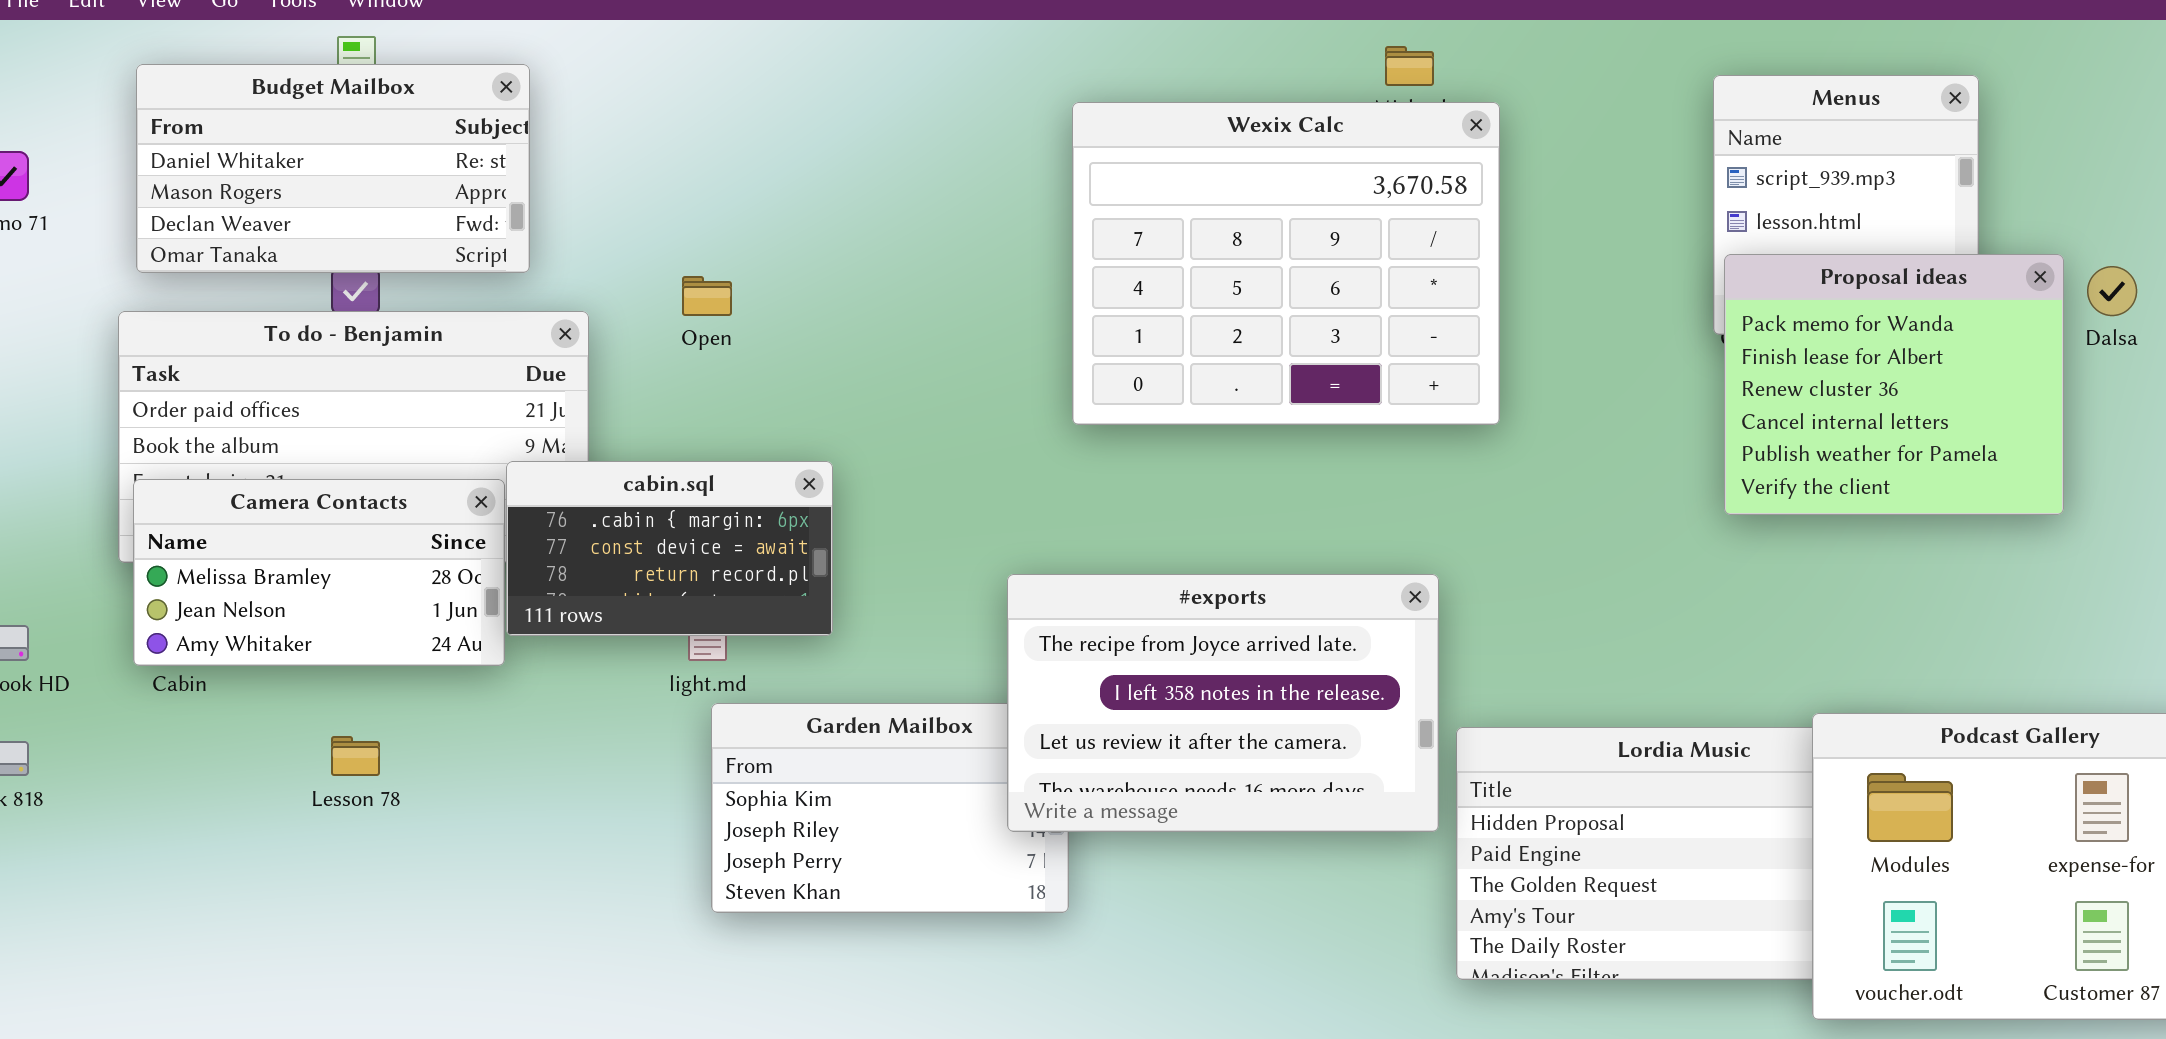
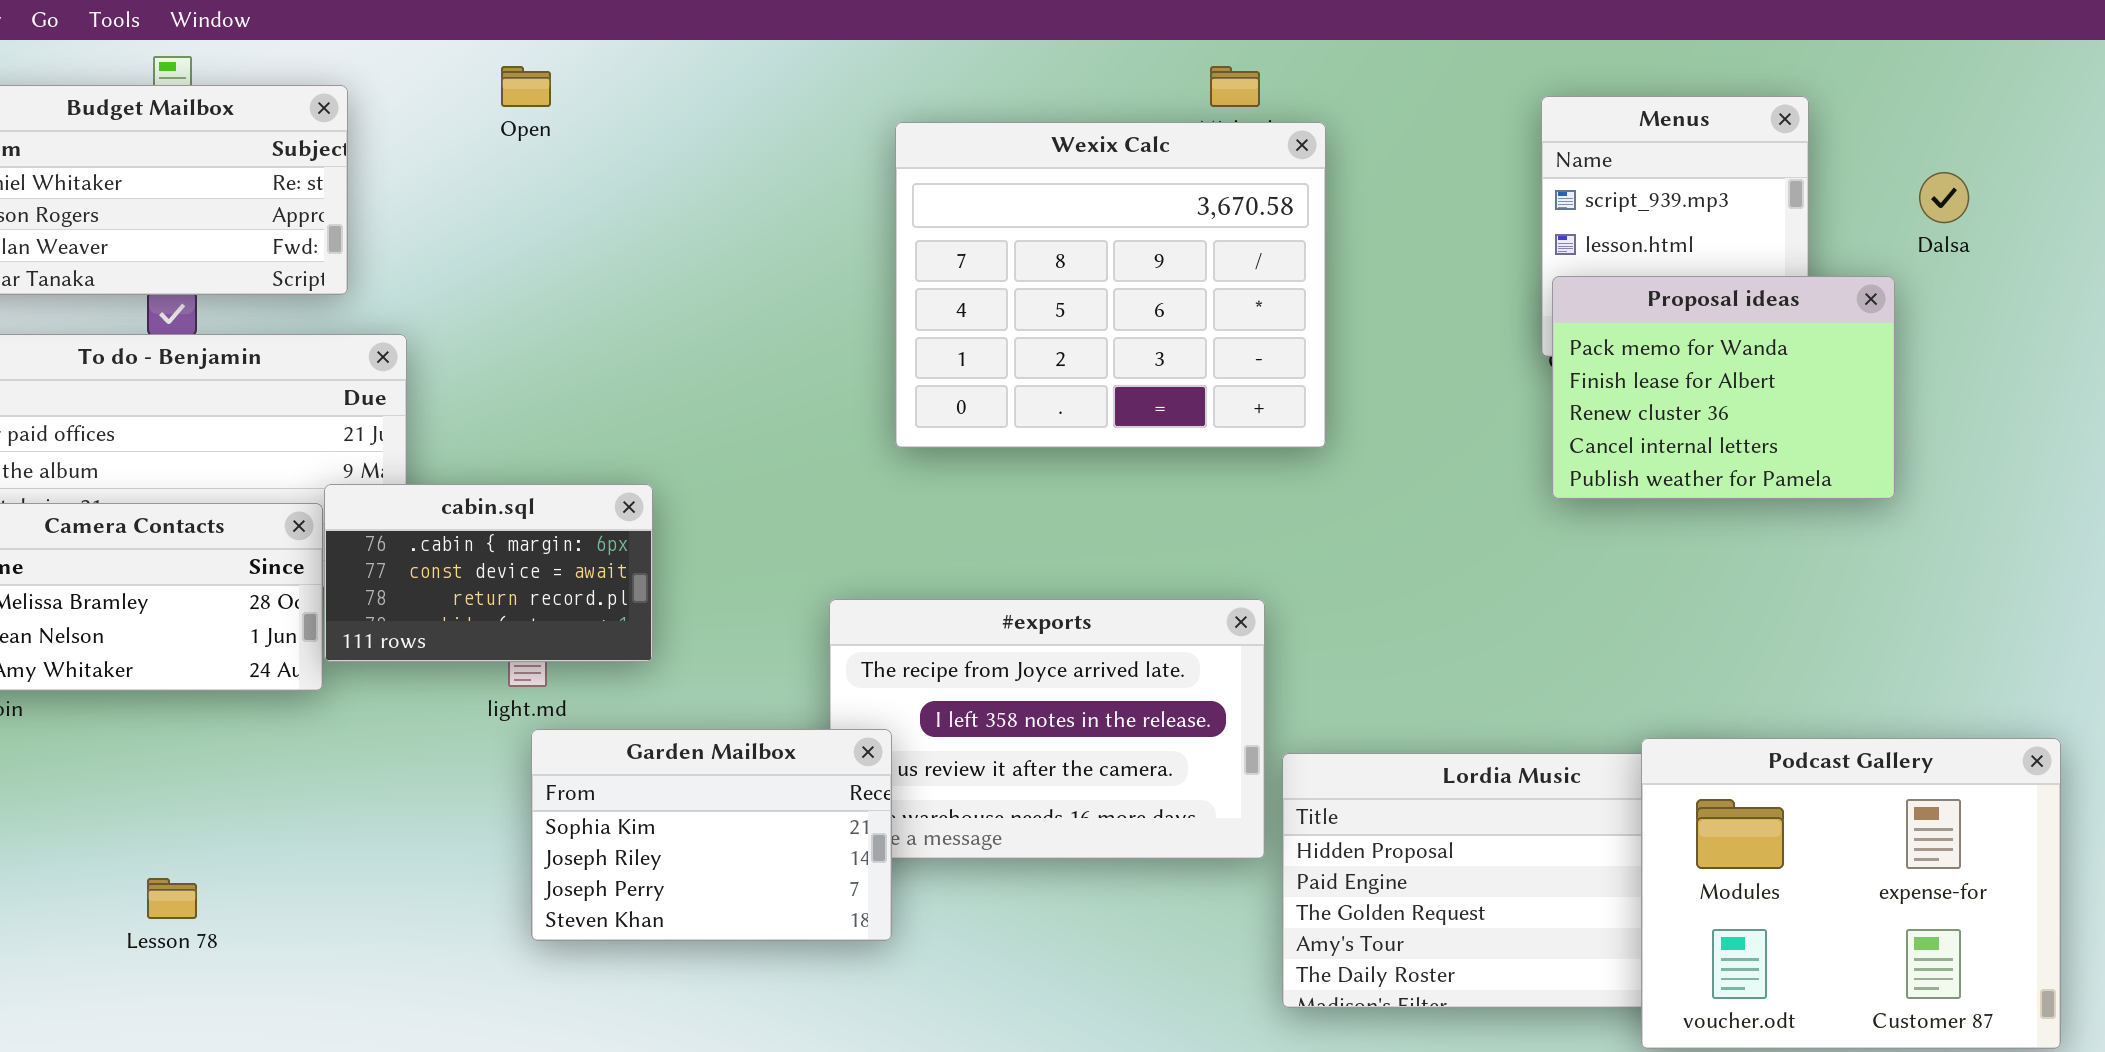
Proposal ideas: [1724,254,2064,515] -> [1552,276,1895,499], resized
Dalsa: [2087,266,2137,316] -> [1919,172,1969,223], moved
Open: [682,276,732,316] -> [501,66,551,107], moved
Garden Mailbox: [711,703,1069,913] -> [531,729,892,941], raised
Lesson 78: [331,736,380,776] -> [147,878,197,919], moved

